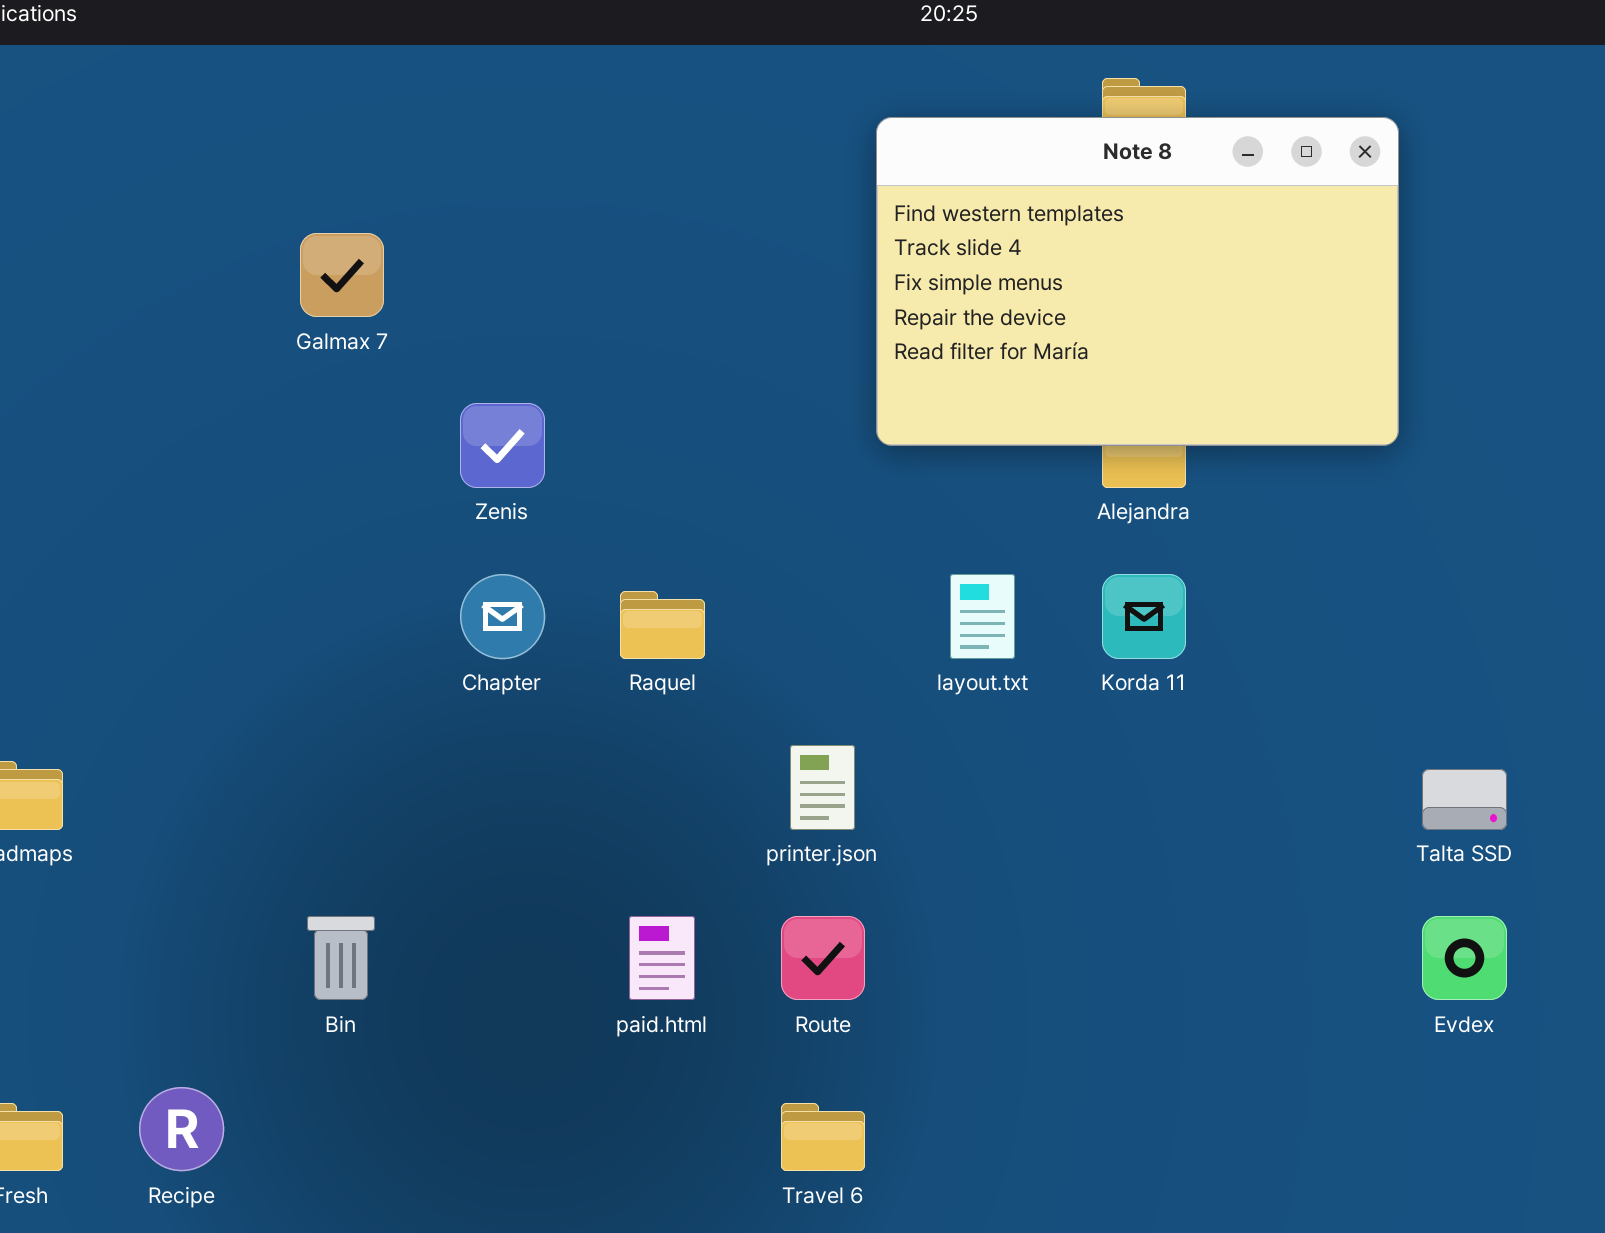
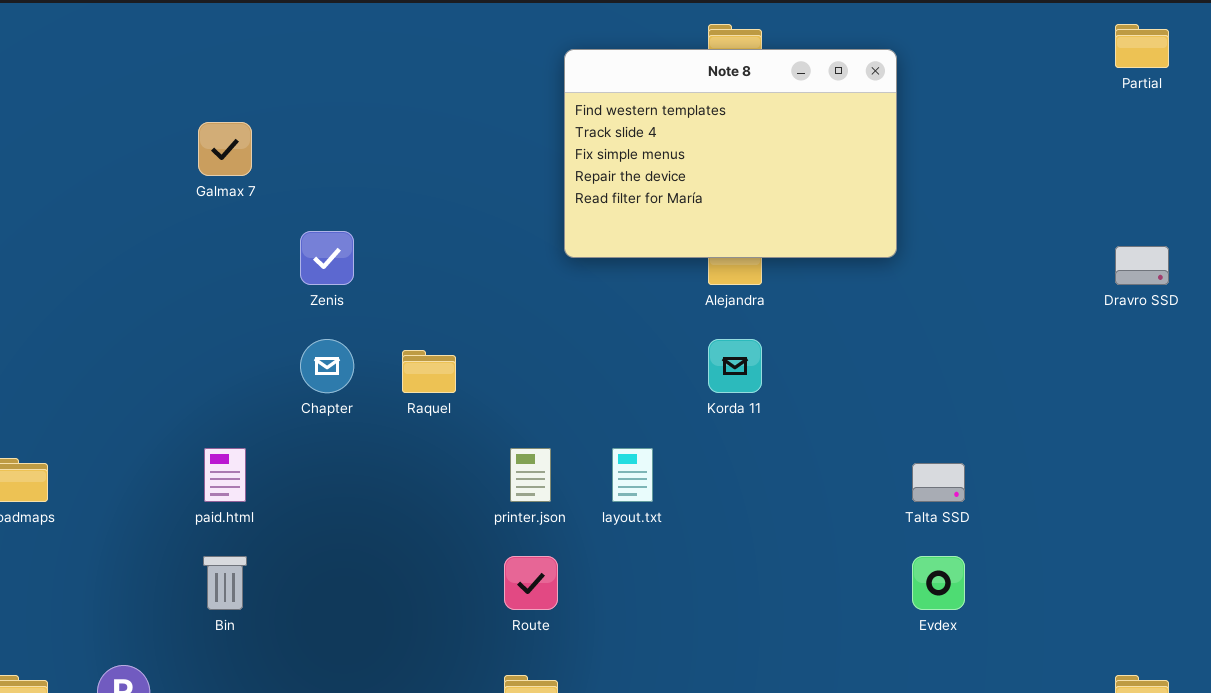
layout.txt: [950,574,1015,659] -> [612,448,653,502], moved
paid.html: [629,916,695,1000] -> [204,448,246,502], moved

